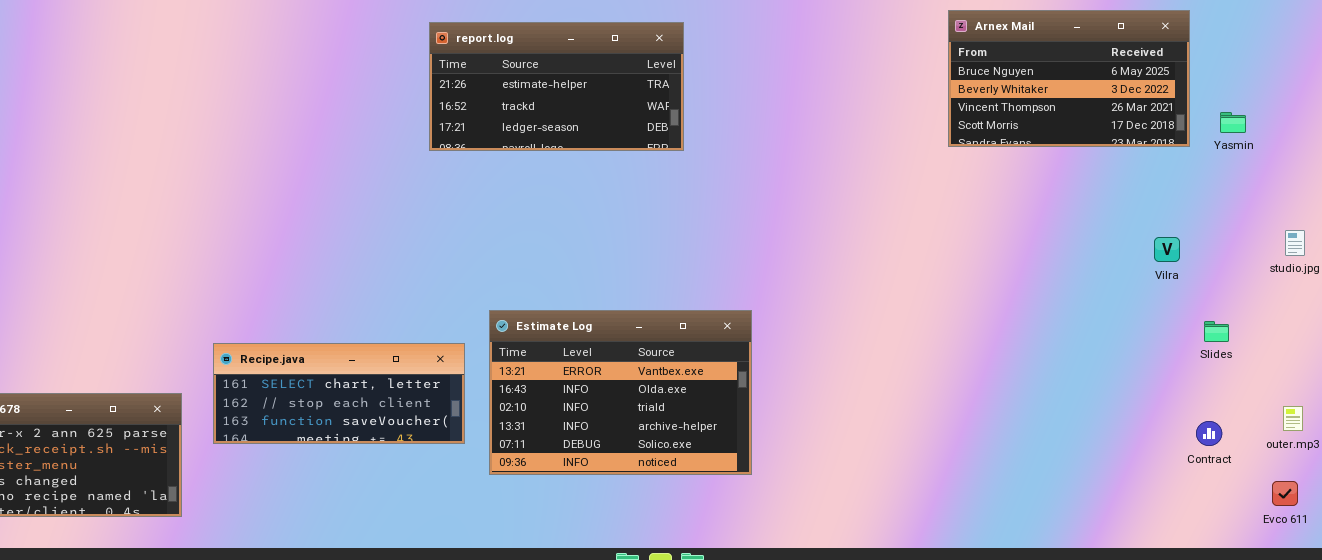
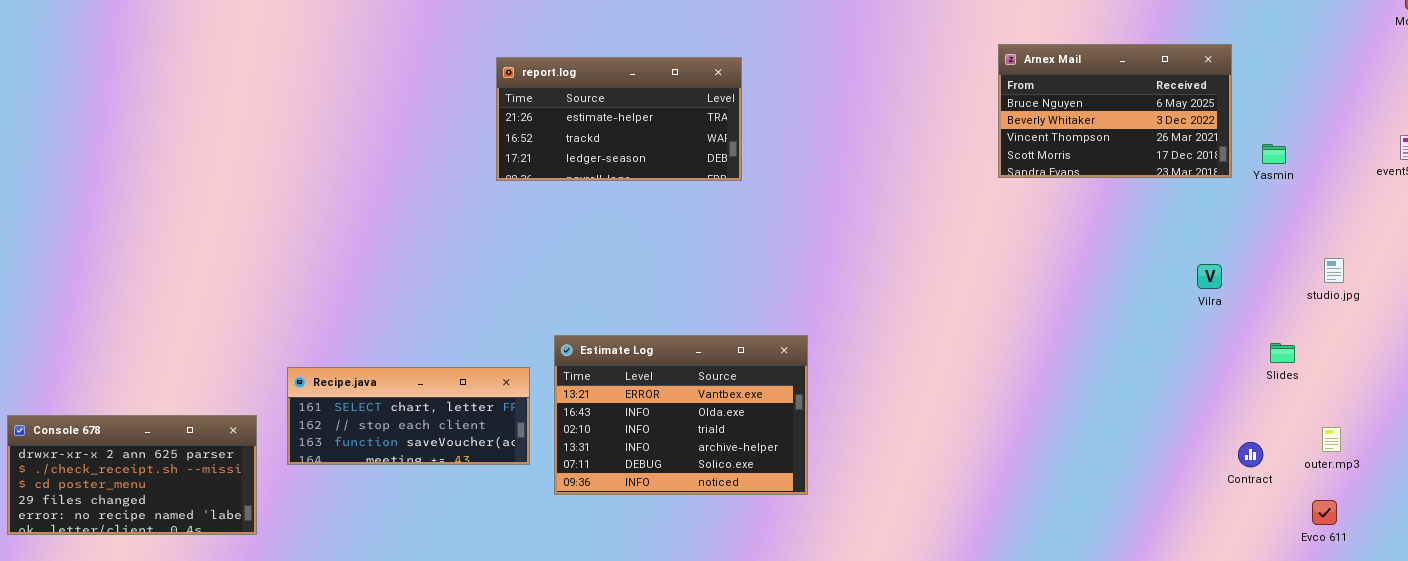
Slides: [1204,321,1229,342] -> [1270,343,1295,363], moved

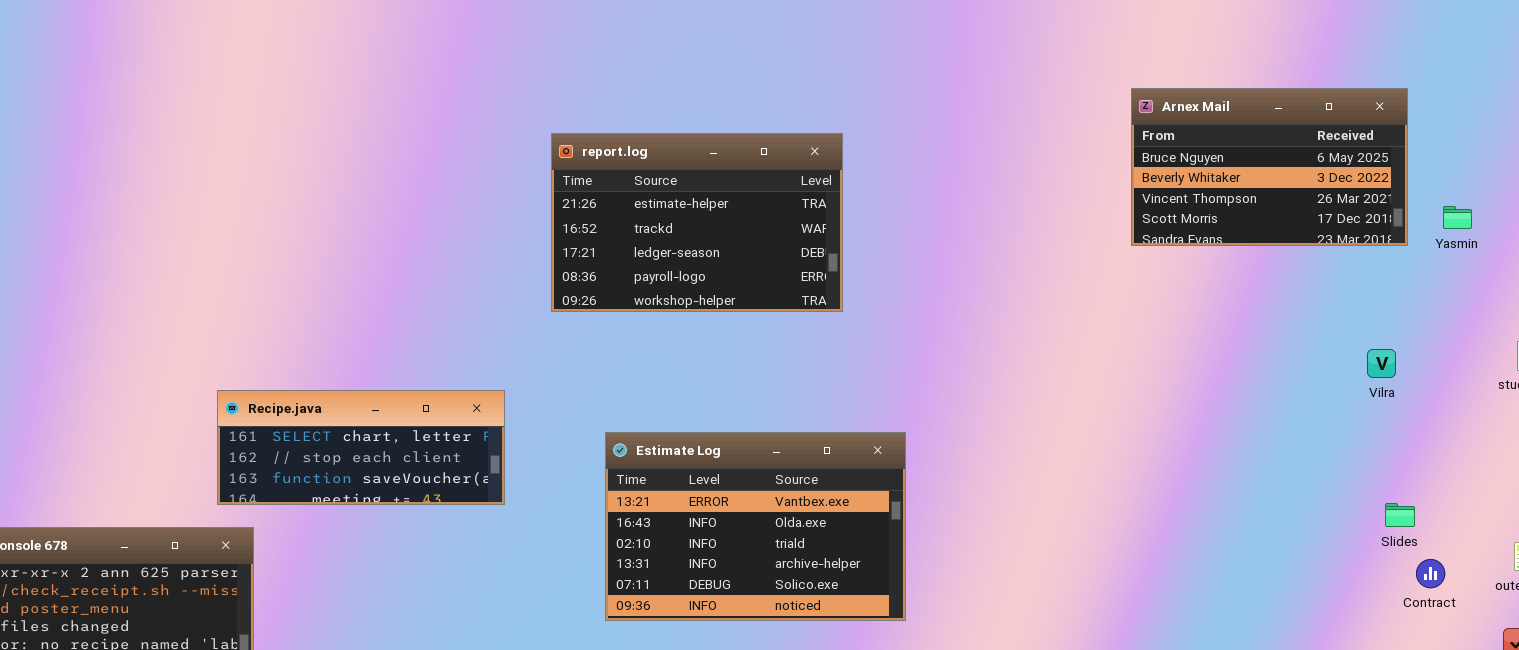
report.log: [496,57,742,181] -> [551,133,843,312], moved, resized
Slides: [1270,343,1295,363] -> [1385,503,1415,527], moved
Recipe.java: [287,367,530,465] -> [217,390,505,505], moved

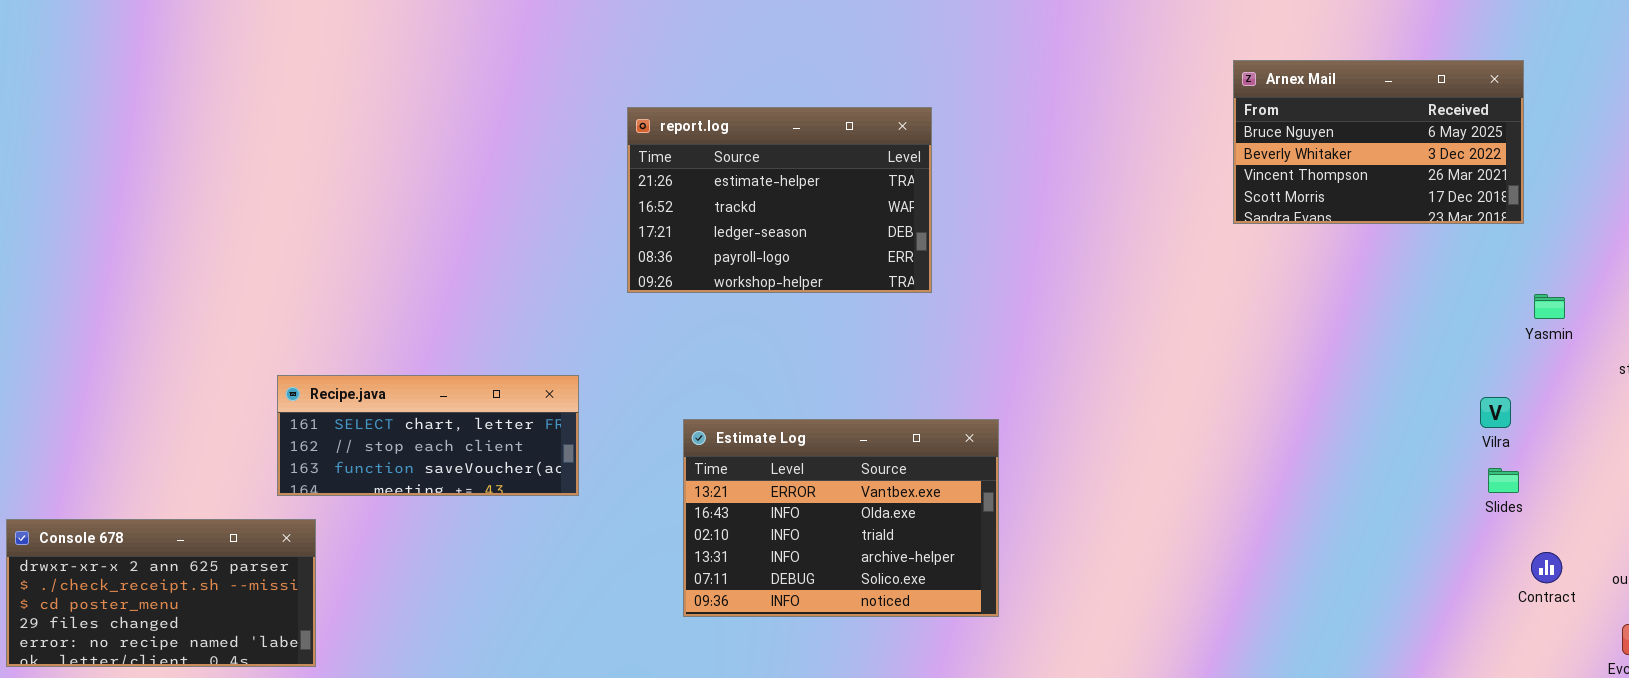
Yasmin: [1443,206,1472,229] -> [1534,294,1565,319], moved
Vilra: [1367,349,1396,378] -> [1480,397,1511,428], moved
Slides: [1385,503,1415,527] -> [1488,468,1519,493], moved

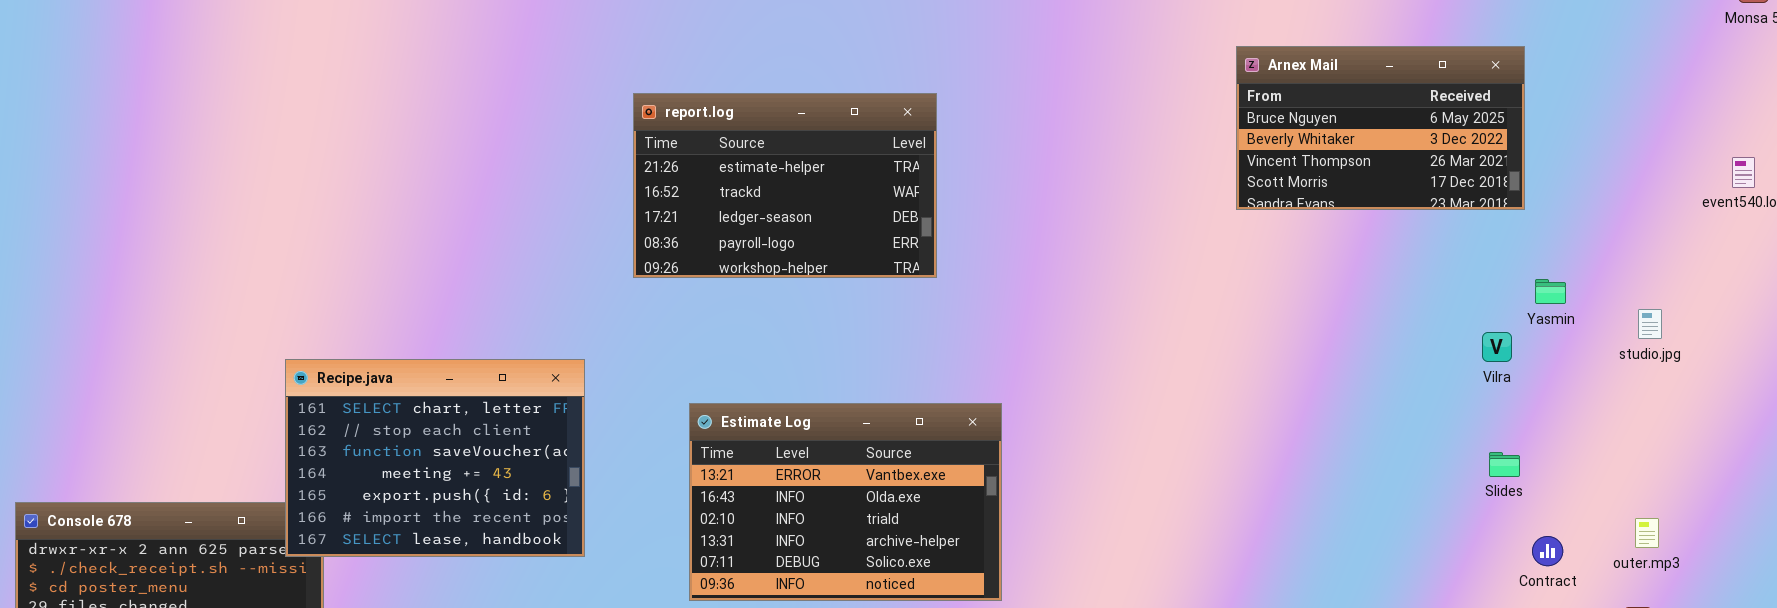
Recipe.java: [277,375,579,496] -> [285,359,585,557], resized
Vilra: [1480,397,1511,428] -> [1482,332,1512,362], moved

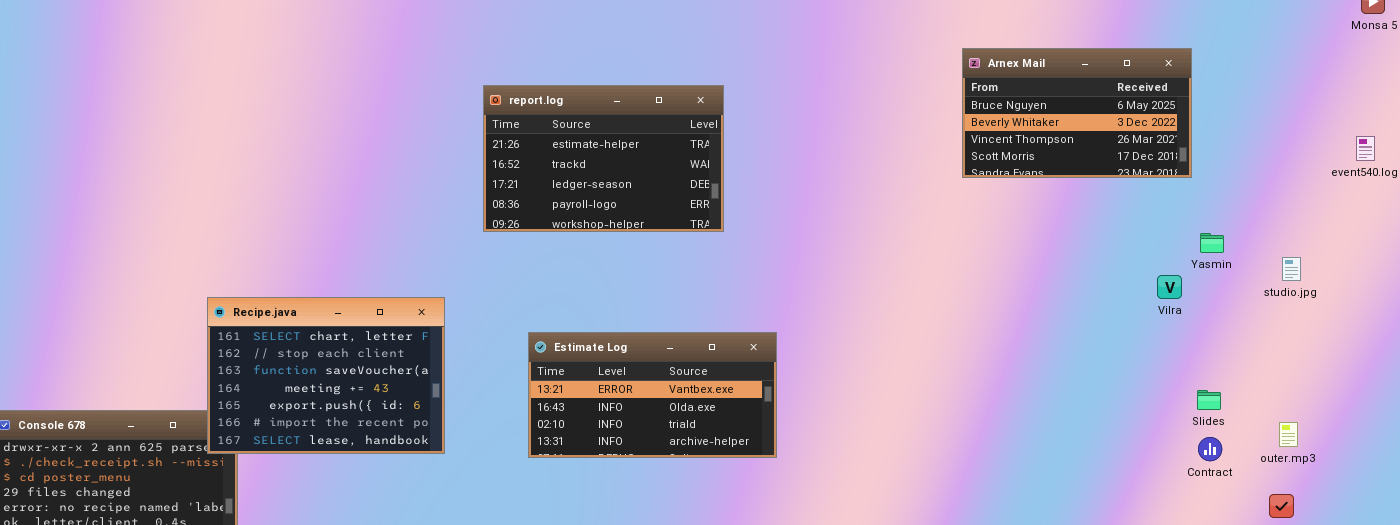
Estimate Log: [689,403,1002,601] -> [528,332,777,458], resized
Slides: [1489,452,1520,477] -> [1197,390,1221,410], moved

